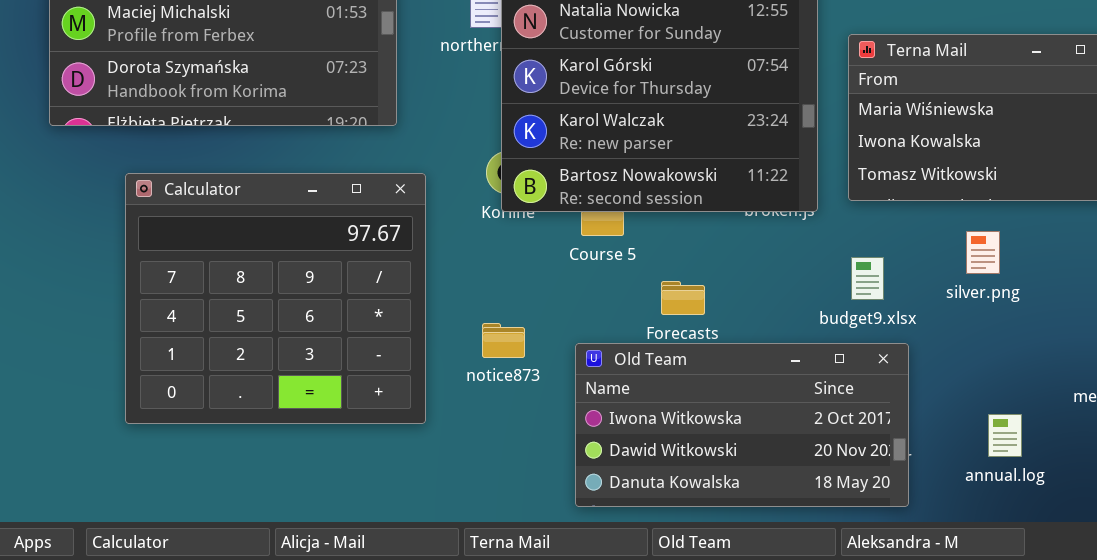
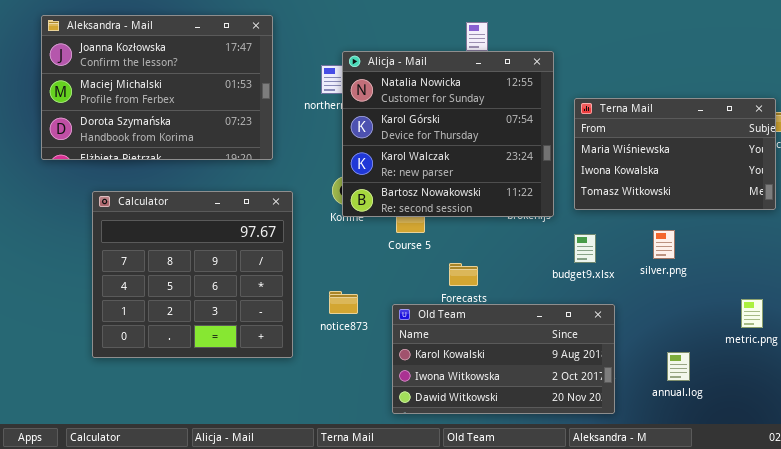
budget9.xlsx: [851,257,884,300] -> [574,234,596,263], moved
Old Team: [575,343,909,507] -> [392,304,615,414], scrolled up 1 row

